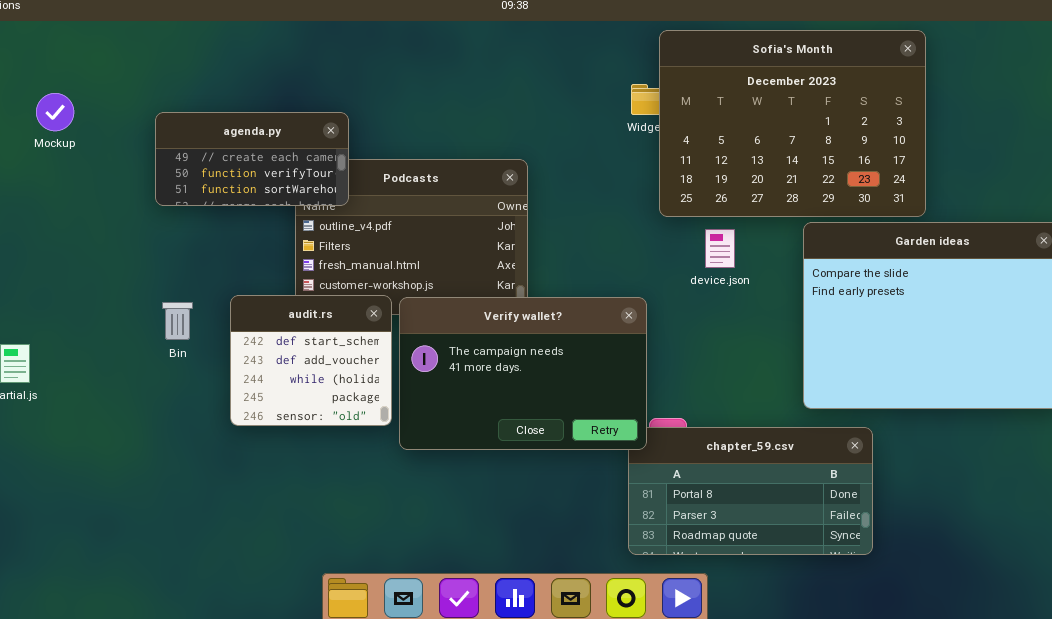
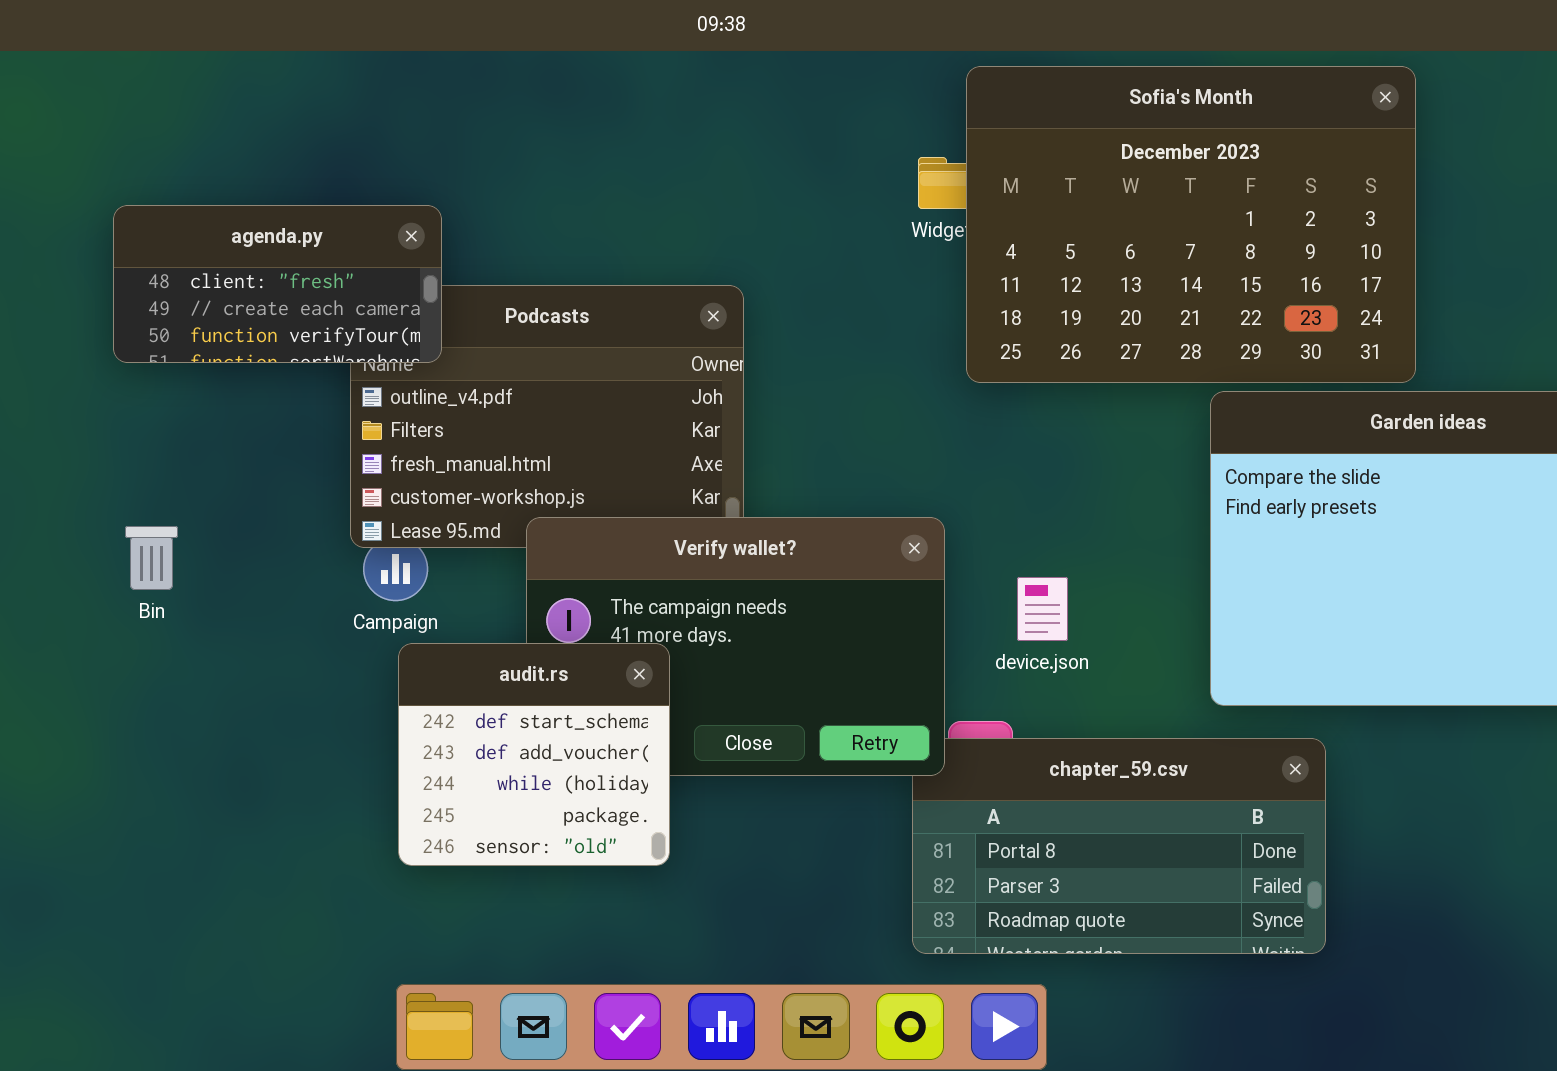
agenda.py: [155,112,349,206] -> [113,205,442,363], scrolled up 1 row
device.json: [705,229,735,268] -> [1017,577,1068,641], moved
audit.rs: [230,295,392,426] -> [398,643,670,866], moved

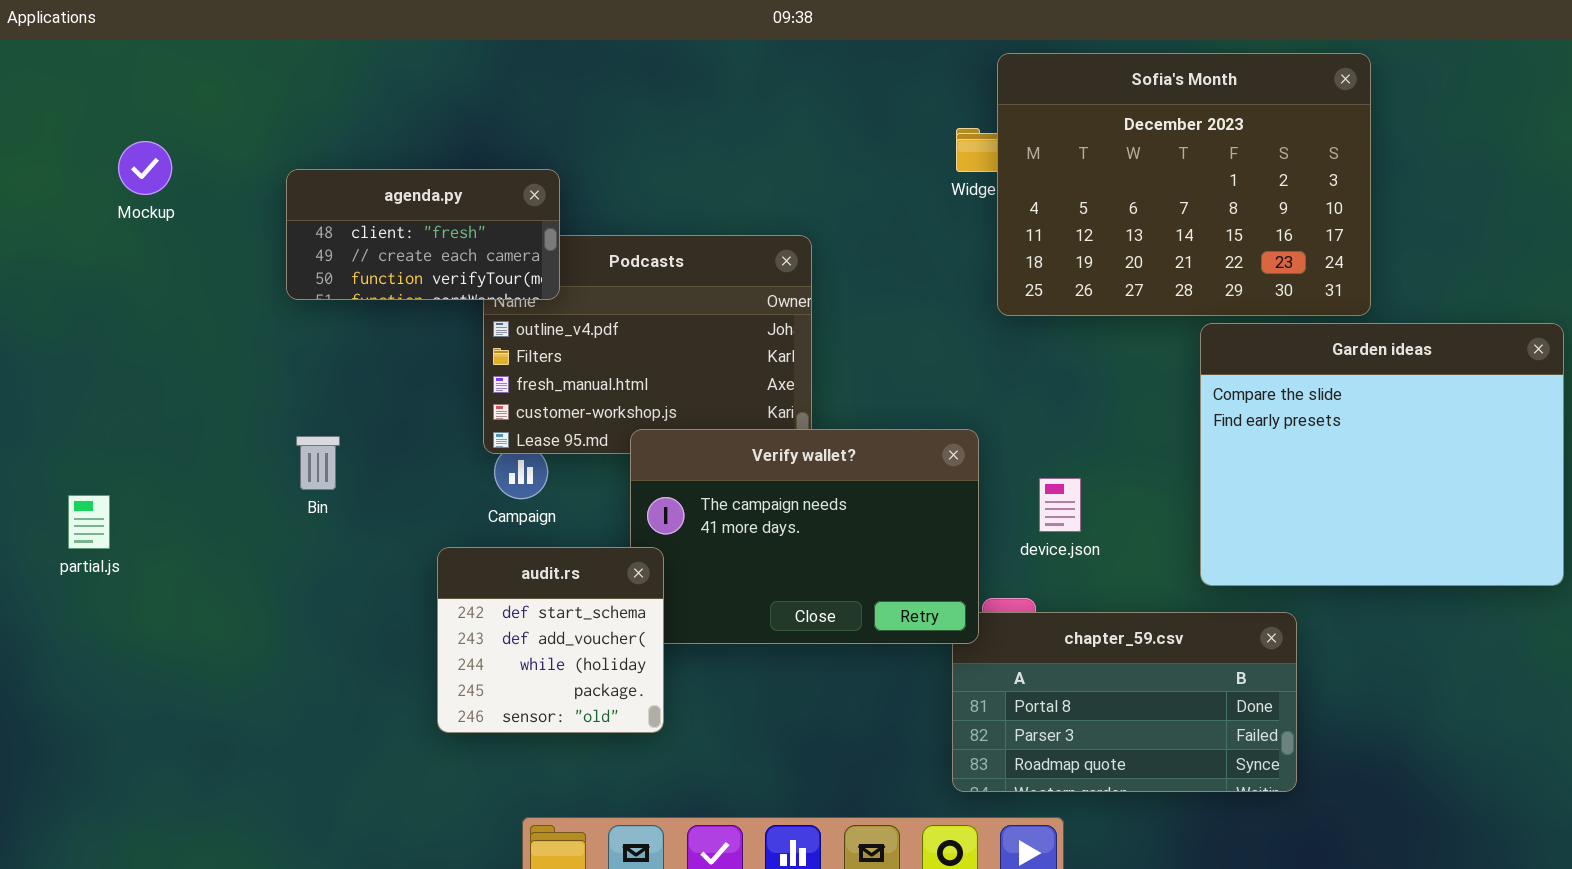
audit.rs: [398,643,670,866] -> [437,547,664,733], moved

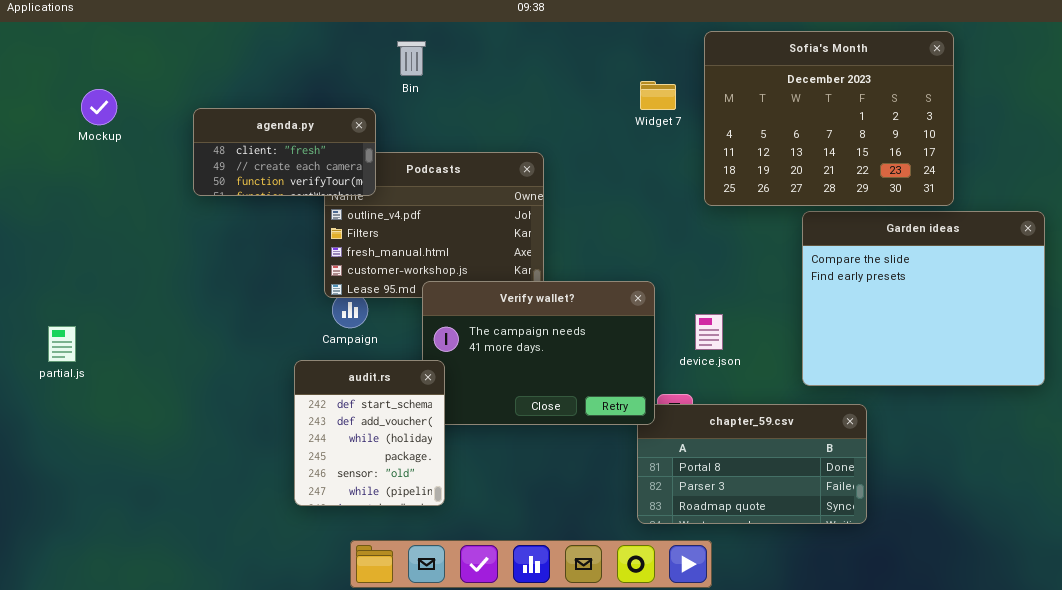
Sofia's Month: [997,53,1371,316] -> [704,31,954,206], moved
Bin: [296,436,340,490] -> [397,41,426,76], moved
audit.rs: [437,547,664,733] -> [294,360,445,506], resized

